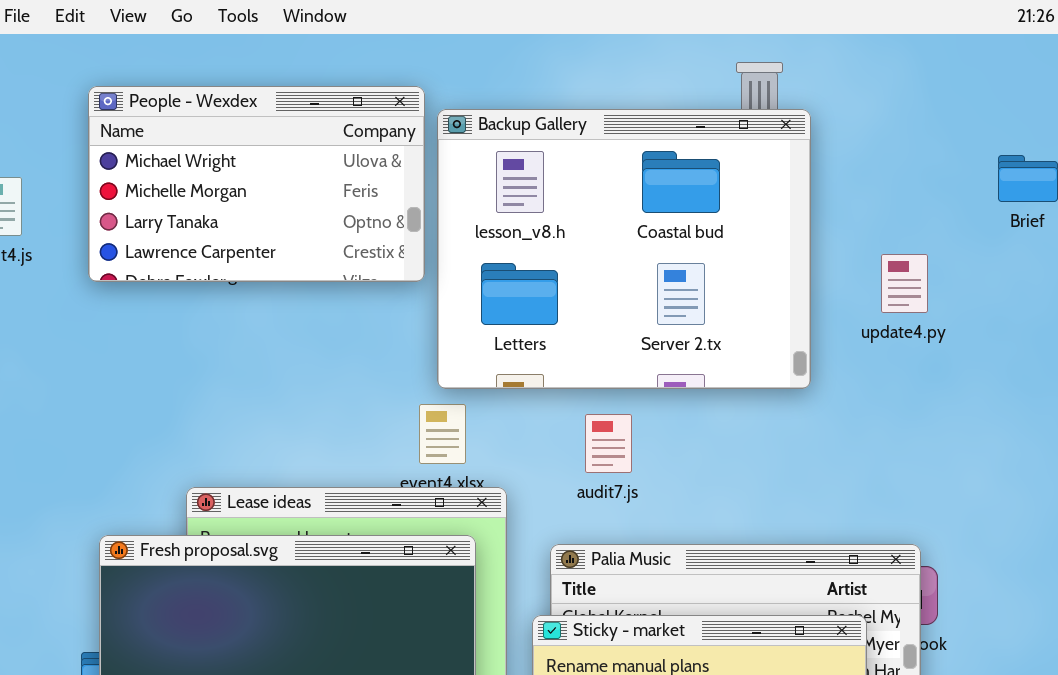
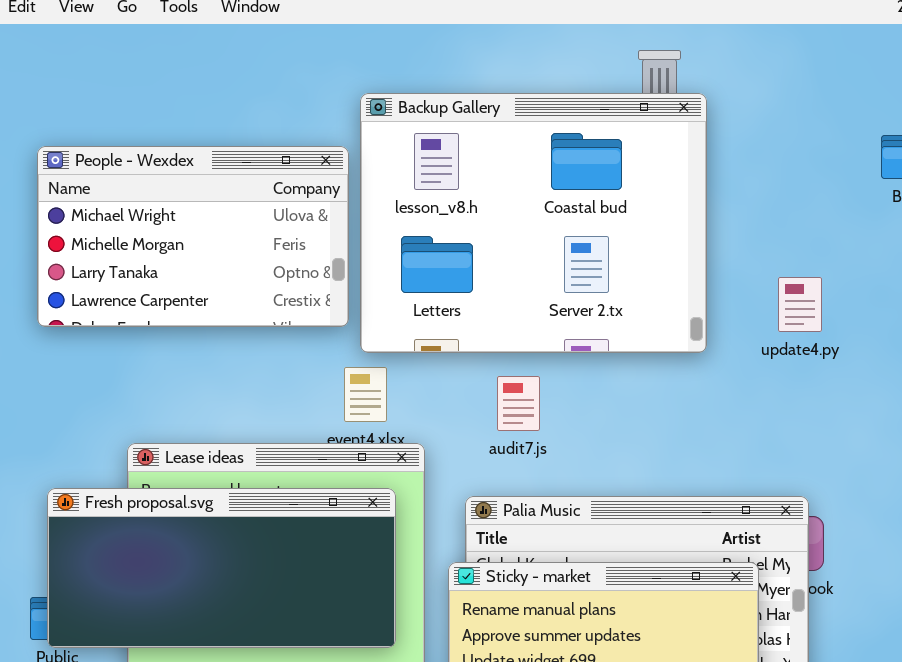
People - Wexdex: [88,86,425,282] -> [37,146,349,327], moved
update4.py: [881,254,928,313] -> [778,277,822,332], moved

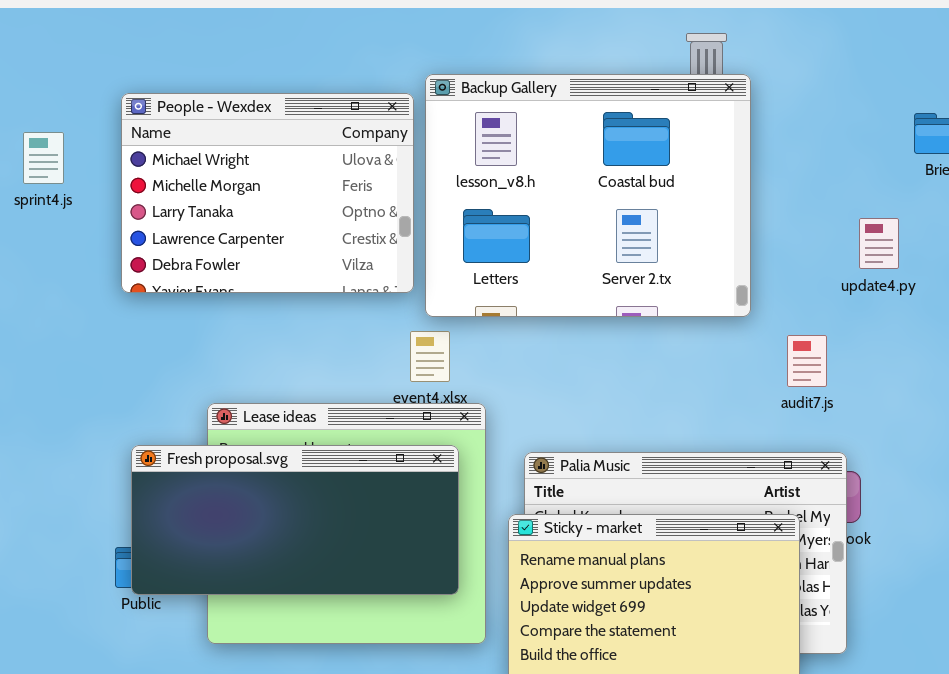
People - Wexdex: [37,146,349,327] -> [121,93,414,293], resized
update4.py: [778,277,822,332] -> [859,218,899,269], moved
audit7.js: [497,376,540,431] -> [787,335,827,387], moved

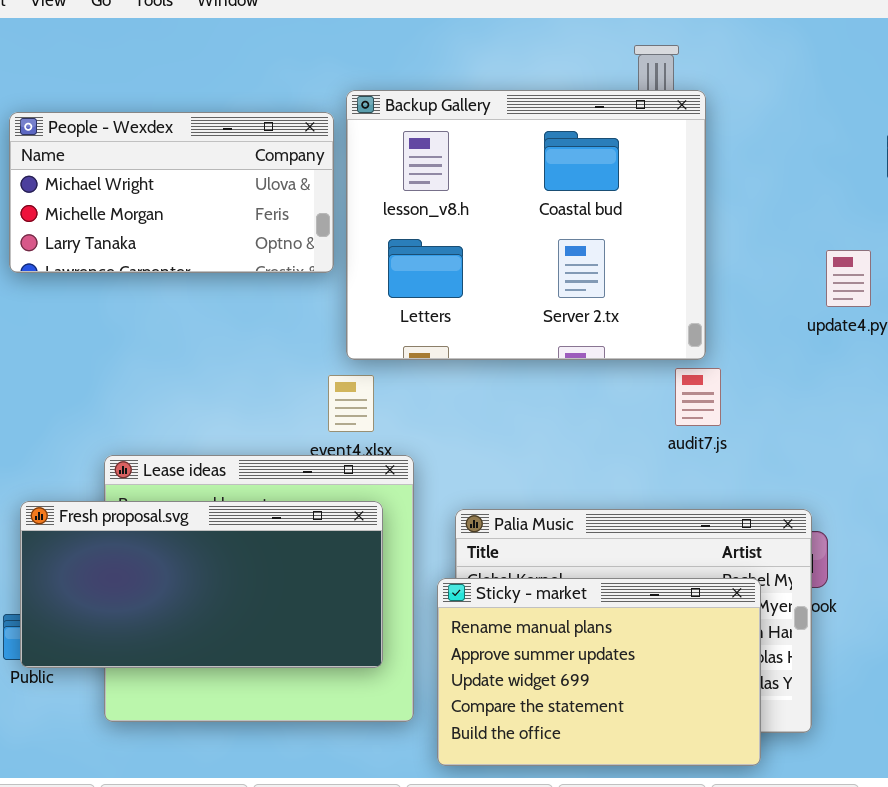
People - Wexdex: [121,93,414,293] -> [9,112,334,273], resized
audit7.js: [787,335,827,387] -> [675,368,721,426], moved

